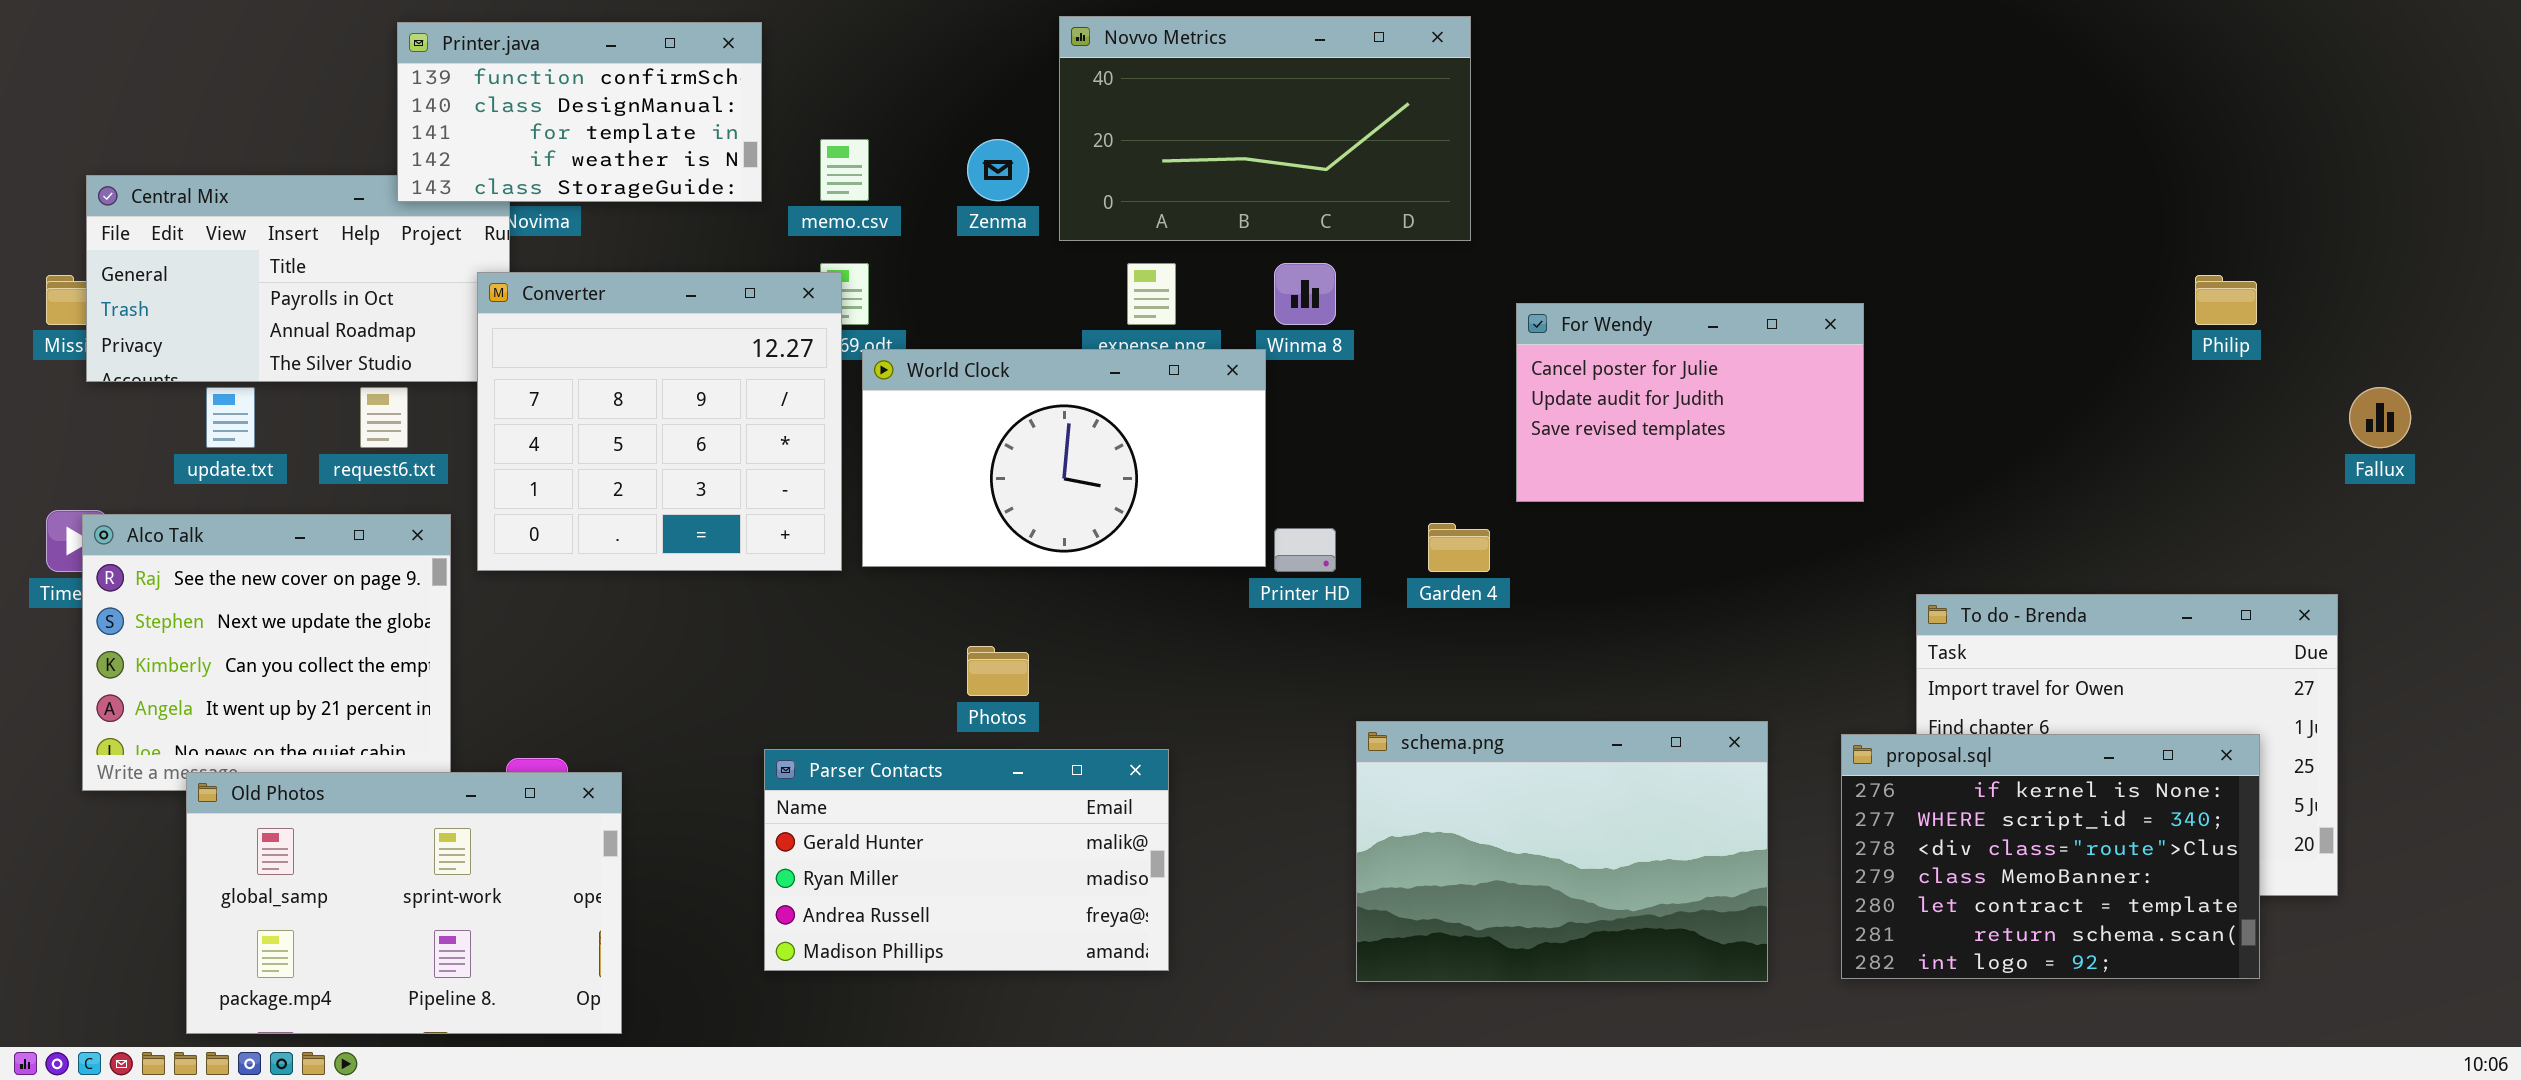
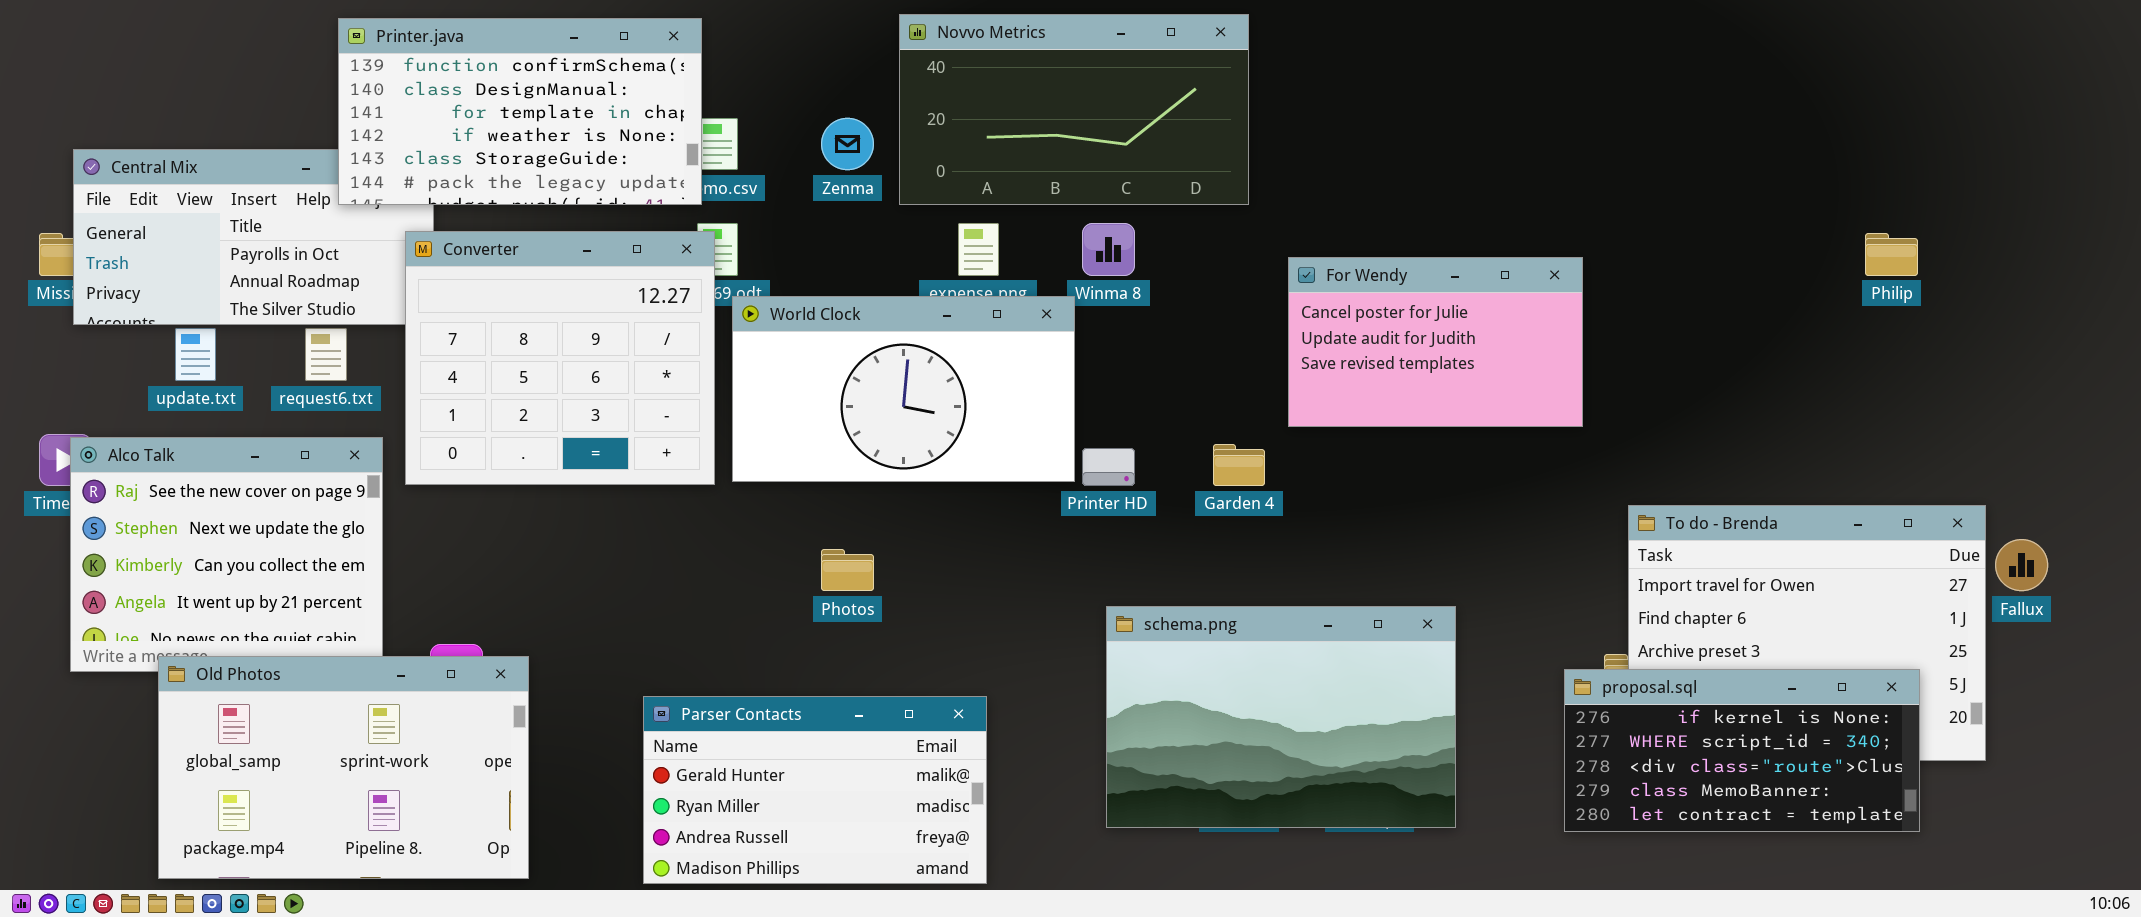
Printer.java: [397,22,762,202] -> [338,18,702,205], resized
Fallux: [2349,387,2411,448] -> [1995,539,2048,591], moved
schema.png: [1356,721,1768,982] -> [1106,606,1456,828], moved
proposal.sql: [1841,734,2260,979] -> [1564,669,1920,832], resized
Parser Contacts: [764,749,1169,971] -> [643,696,987,884], moved

